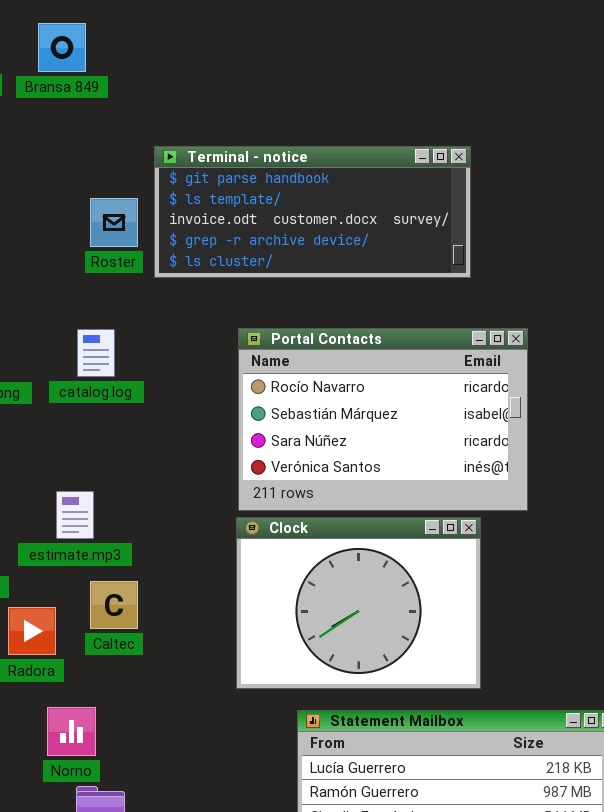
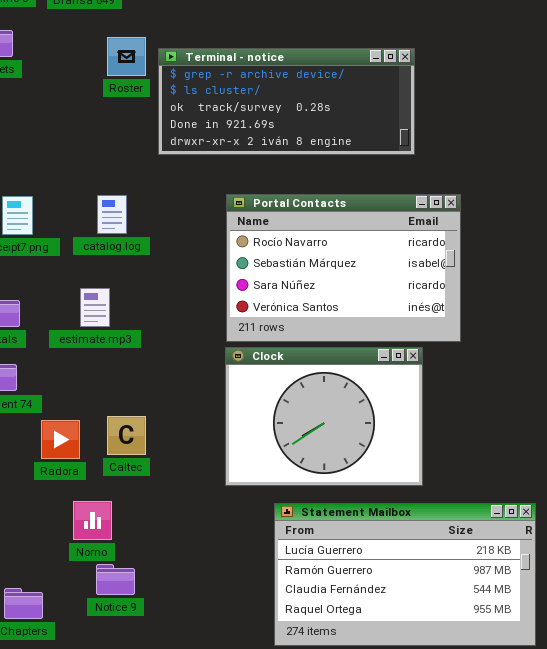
Terminal - notice: [154,146,471,278] -> [158,48,415,155], scrolled down 3 rows
Roster: [90,198,138,247] -> [107,37,146,76], moved
estimate.mp3: [56,491,94,539] -> [80,288,110,327], moved
Caltec: [90,581,138,629] -> [107,416,146,455], moved

